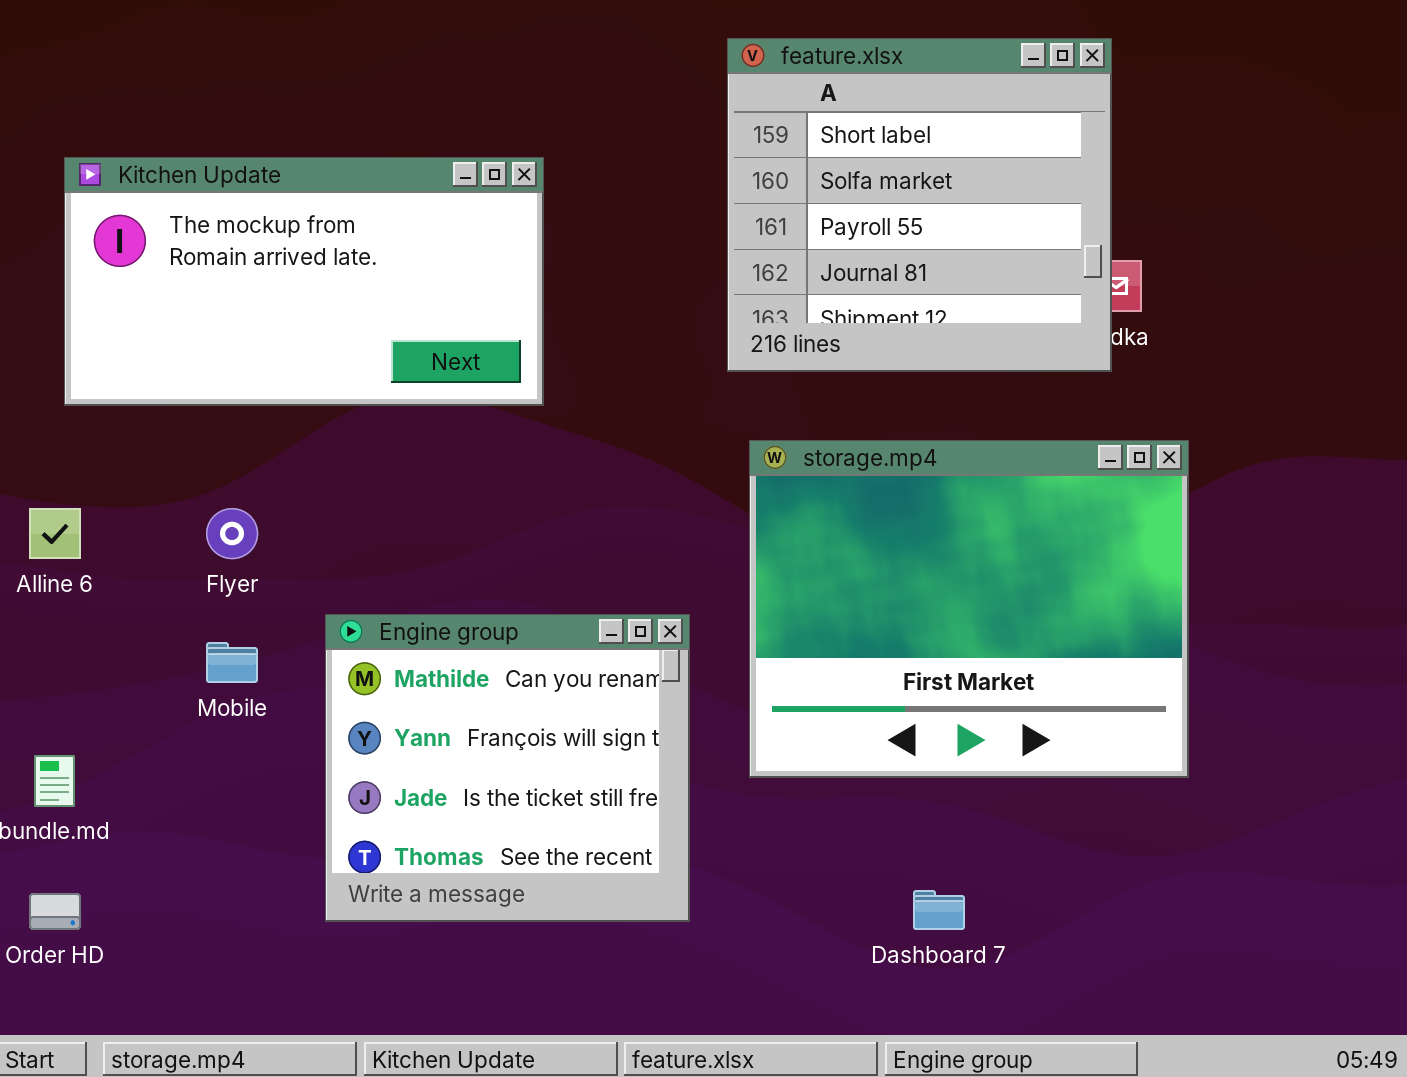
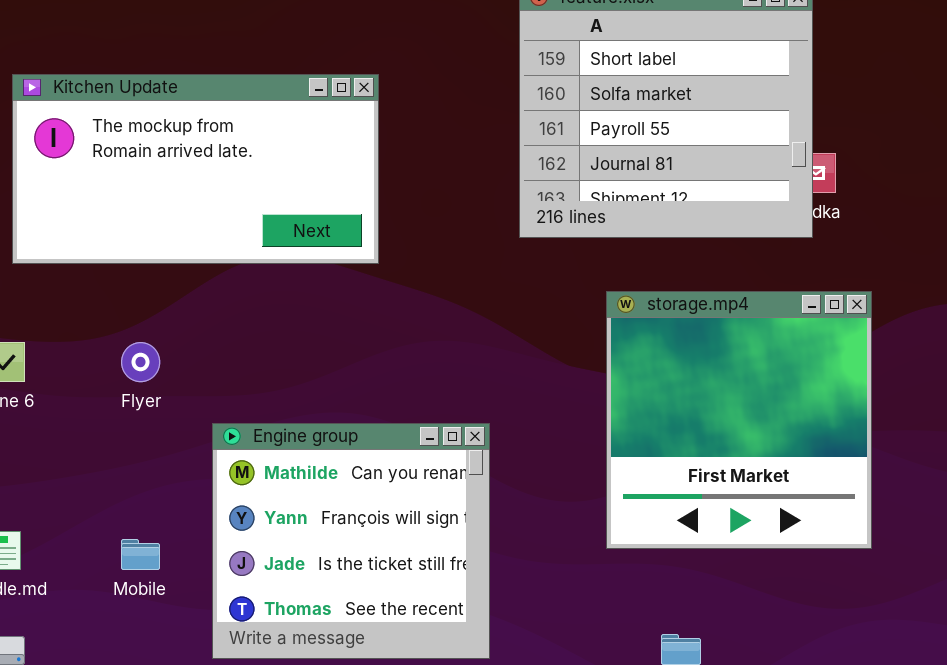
storage.mp4: [749,440,1189,778] -> [606,291,872,549], resized
Mobile: [206,642,258,683] -> [121,539,160,570], moved

